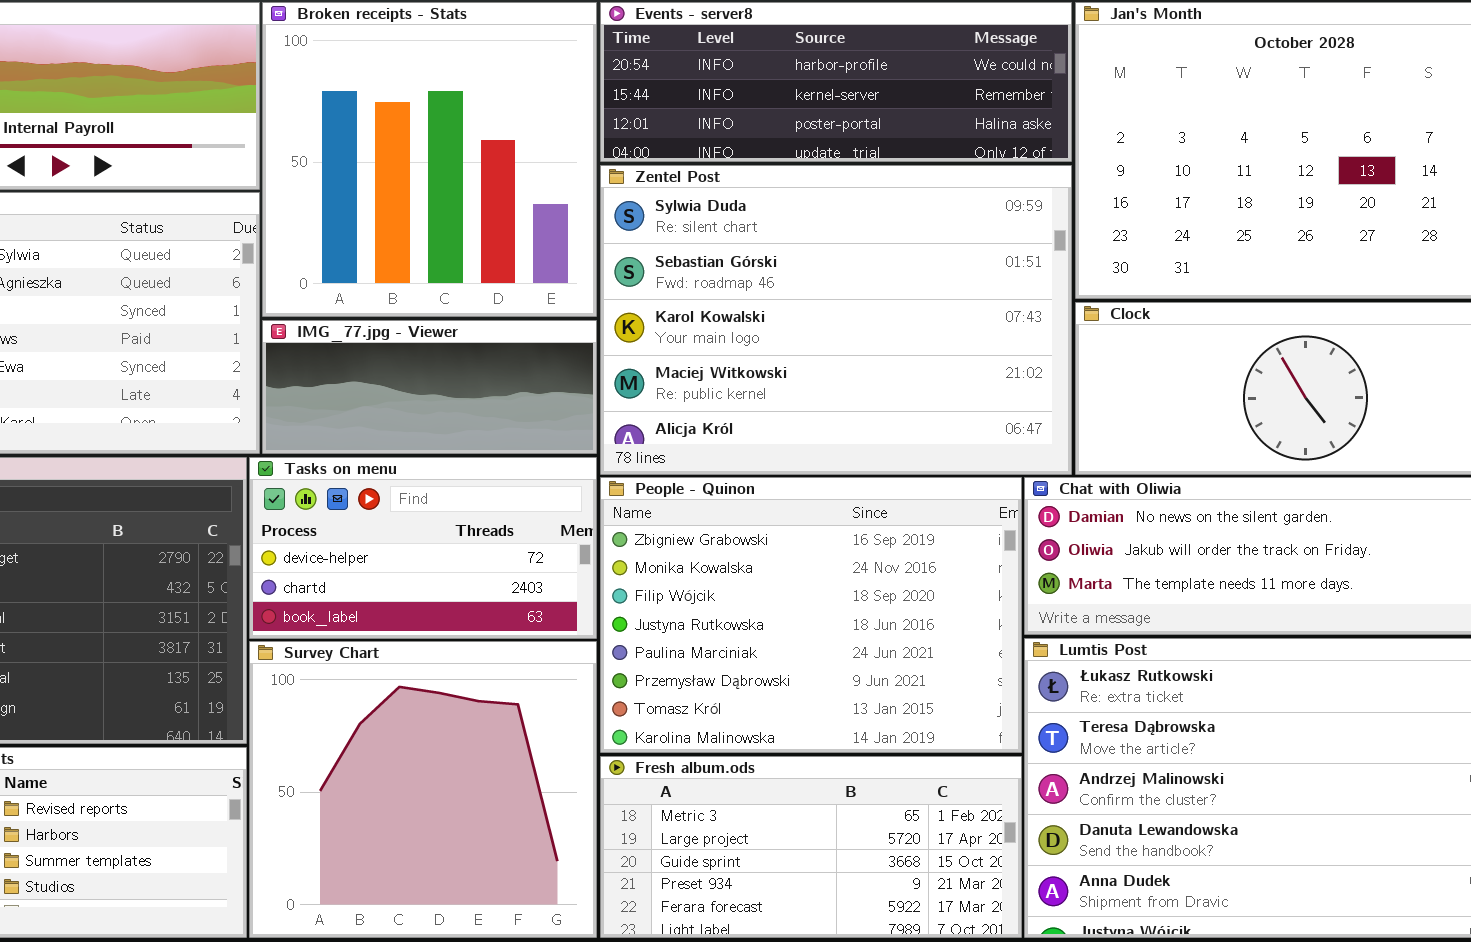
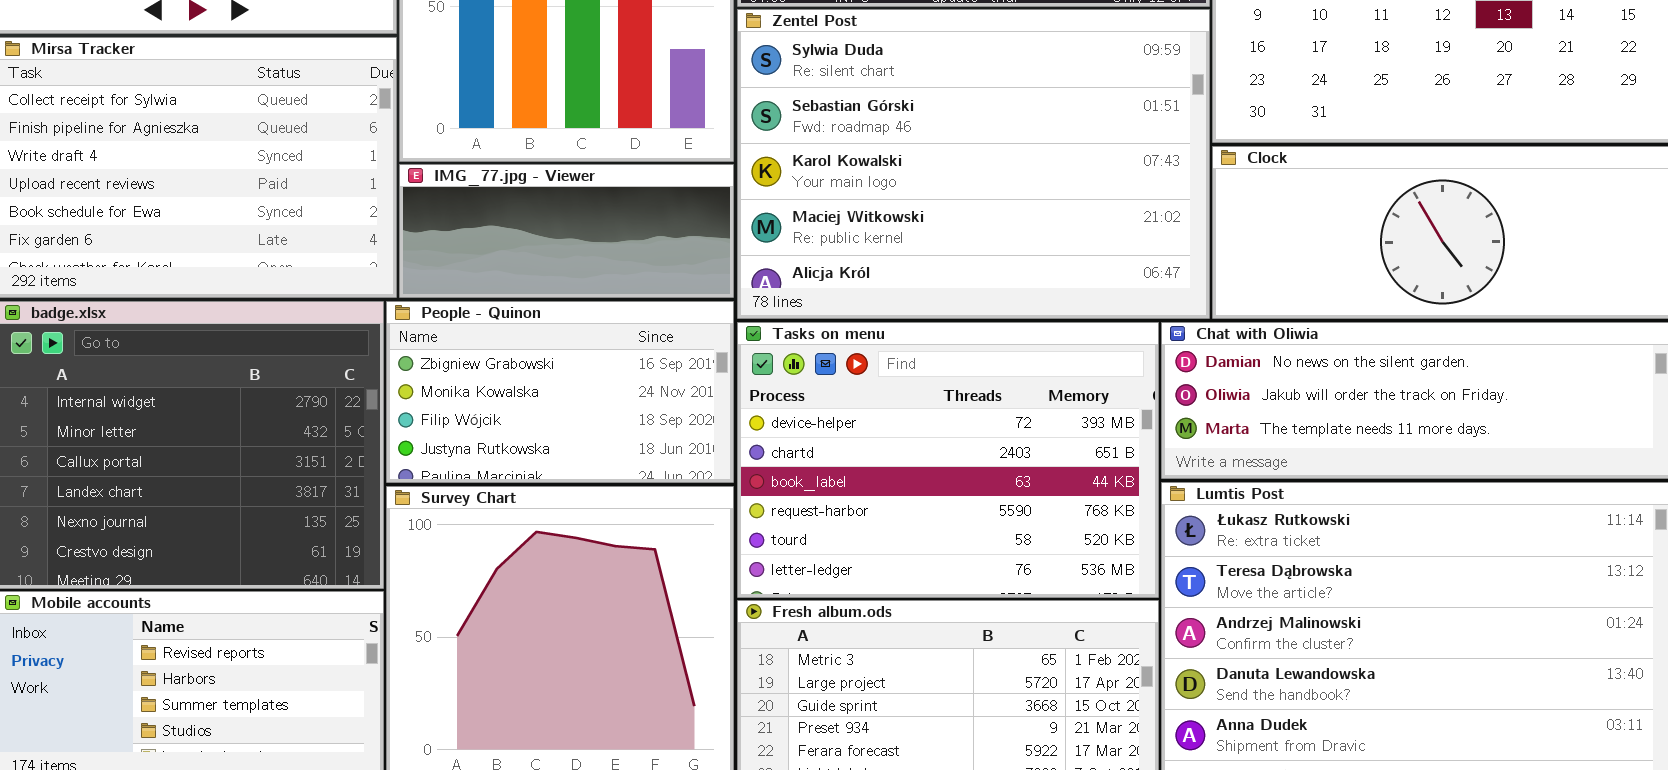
Tasks on menu: [249,457,597,639] -> [737,322,1159,598], moved, resized
People - Quinon: [600,477,1022,753] -> [386,301,734,483], moved, resized

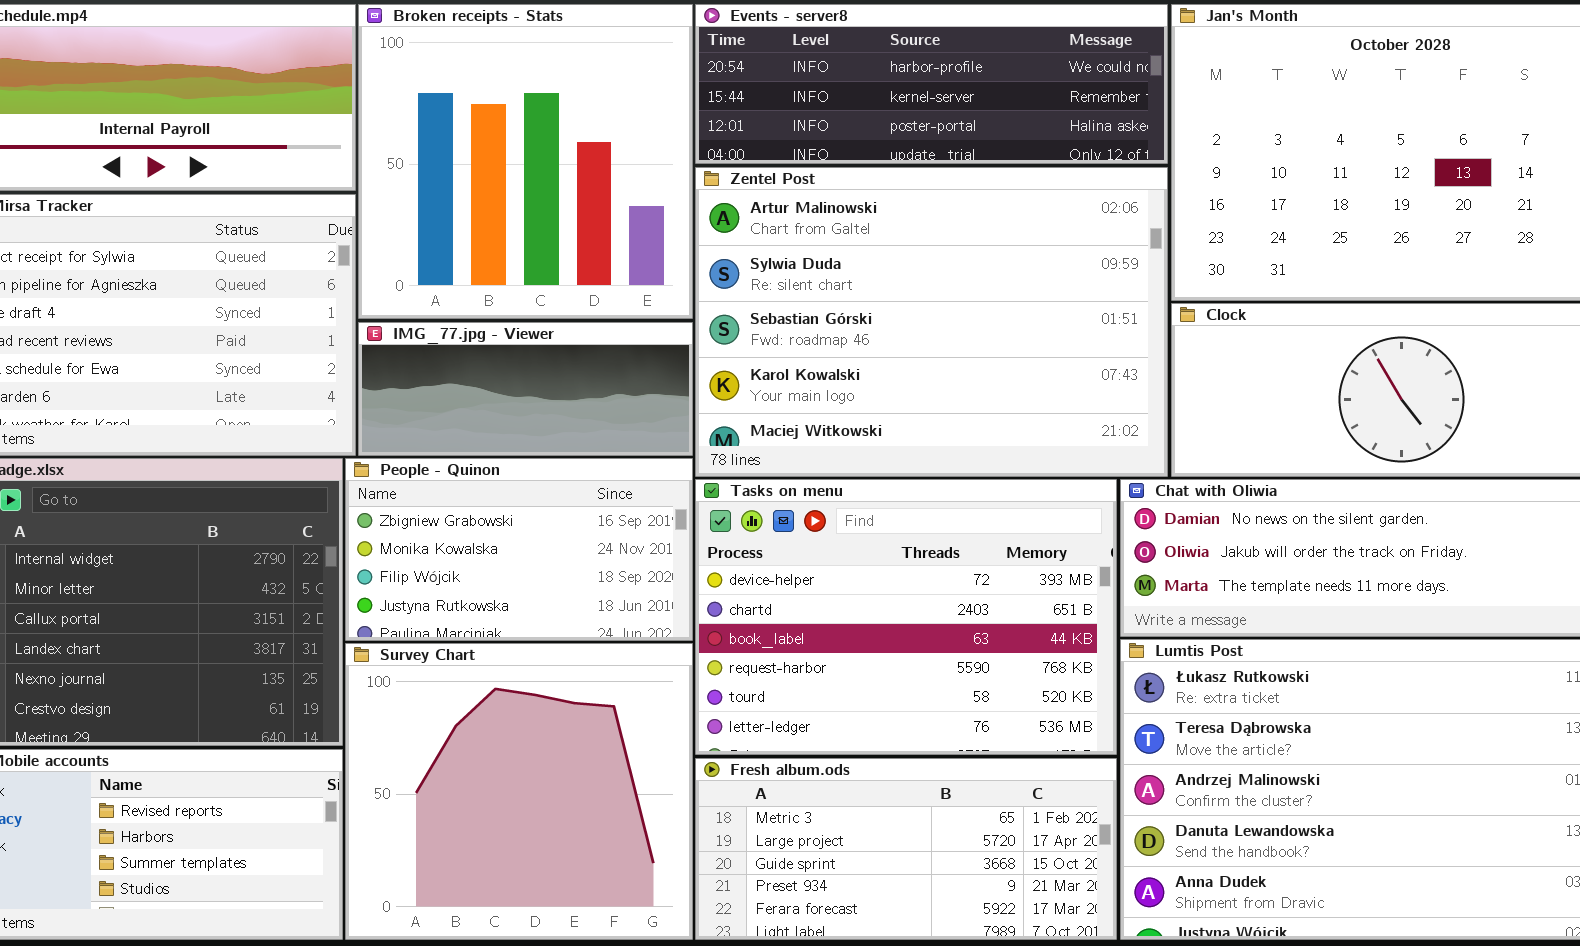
Zentel Post: [737,9,1210,319] -> [695,167,1168,477], scrolled up 1 row

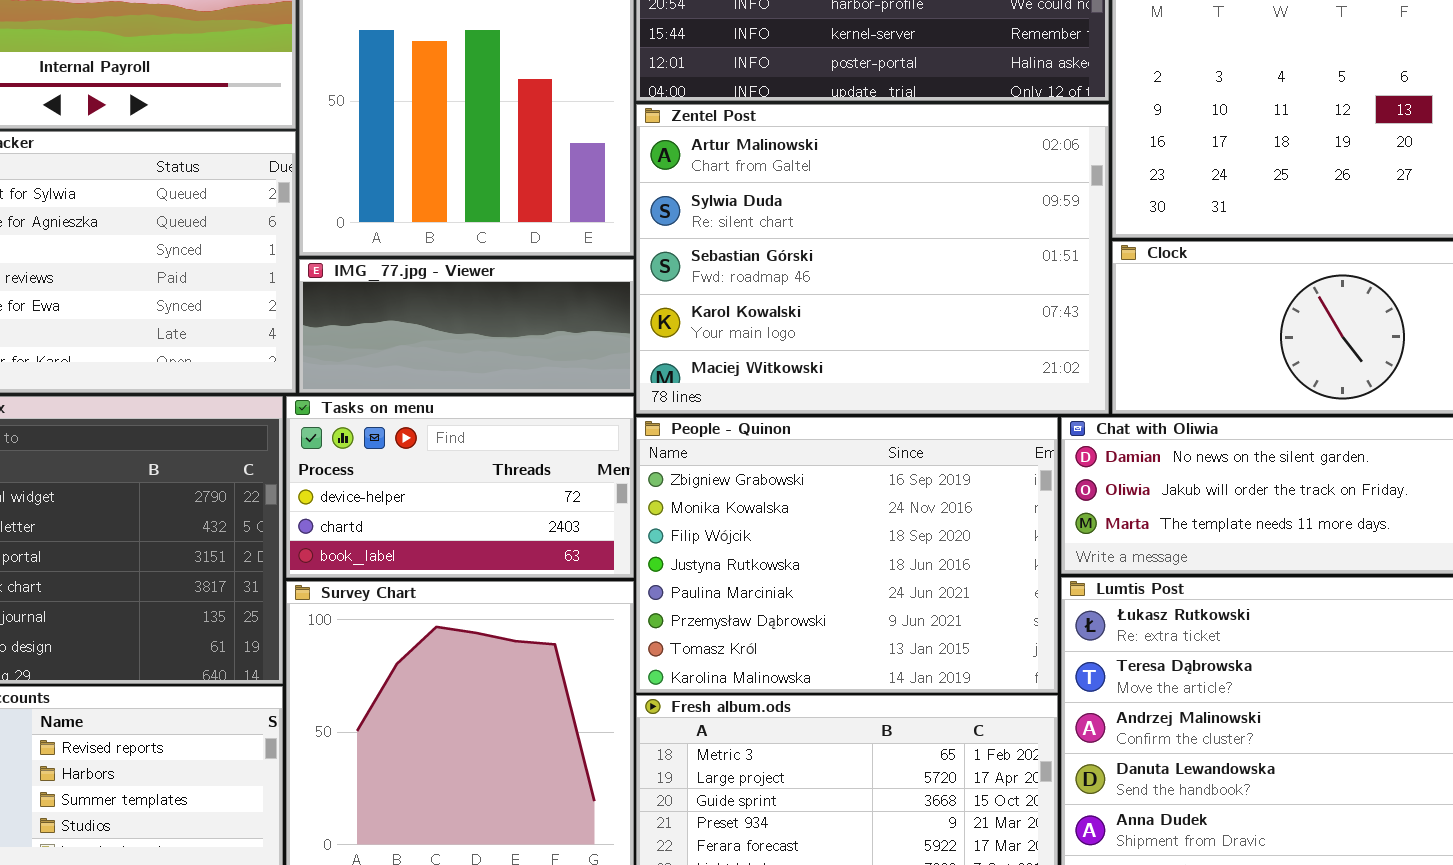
People - Quinon: [345,458,693,641] -> [636,417,1058,693], moved, resized
Tasks on menu: [695,479,1117,755] -> [286,396,634,578], moved, resized

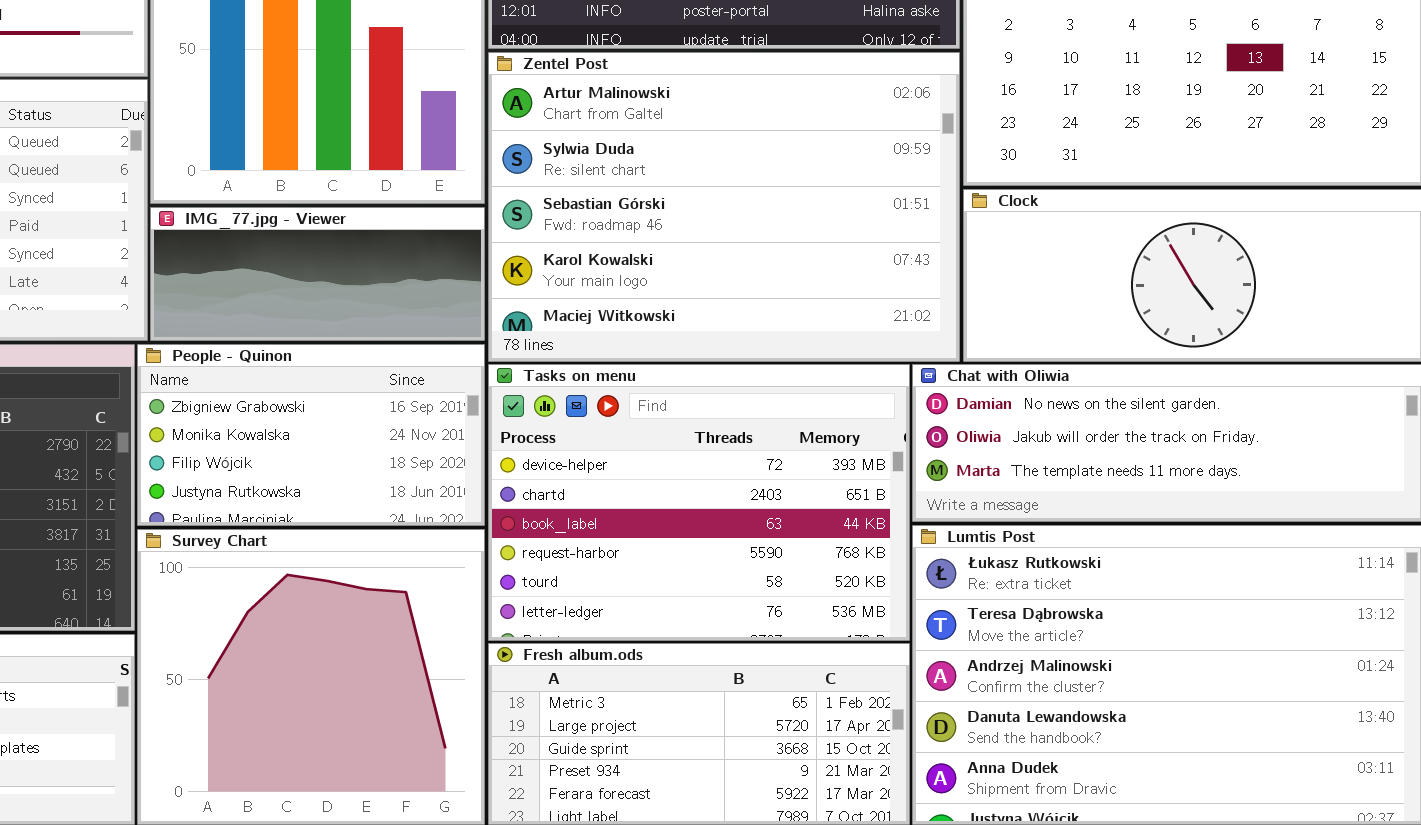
Tasks on menu: [286,396,634,578] -> [488,364,910,641], moved, resized
People - Quinon: [636,417,1058,693] -> [137,344,485,526], moved, resized

